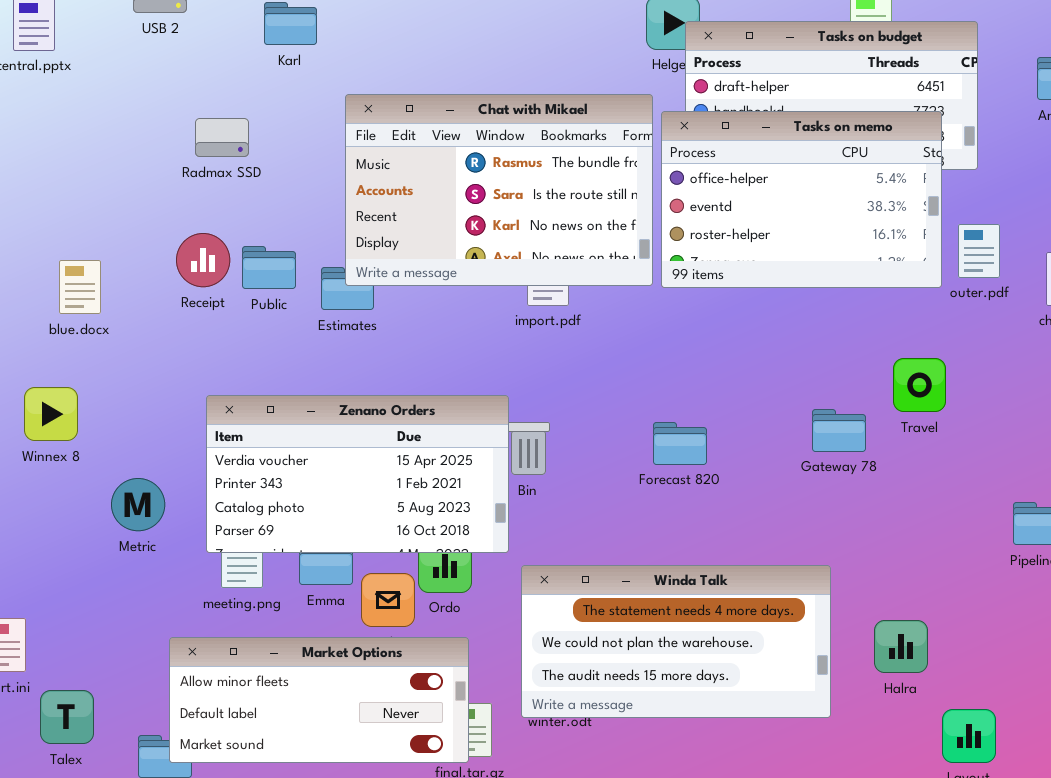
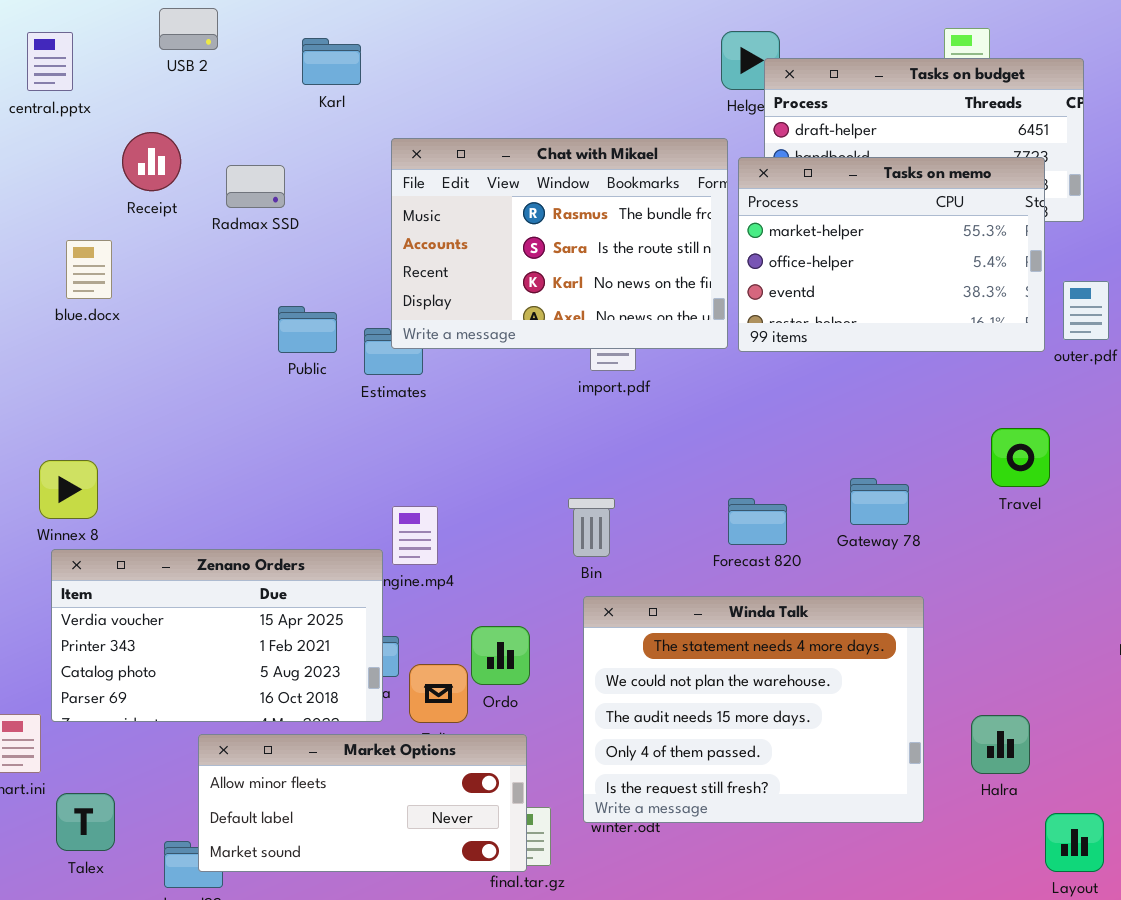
Tasks on memo: [661,111,942,288] -> [738,157,1045,352], scrolled up 1 row
Receipt: [176,233,230,287] -> [122,132,181,191], moved
blue.docx: [59,260,101,314] -> [66,240,112,299], moved
Zenano Orders: [206,395,509,553] -> [51,549,383,722], moved
Gateway 78: [812,409,866,452] -> [850,478,909,525], moved
Winda Talk: [521,565,831,718] -> [583,596,924,823], resized

